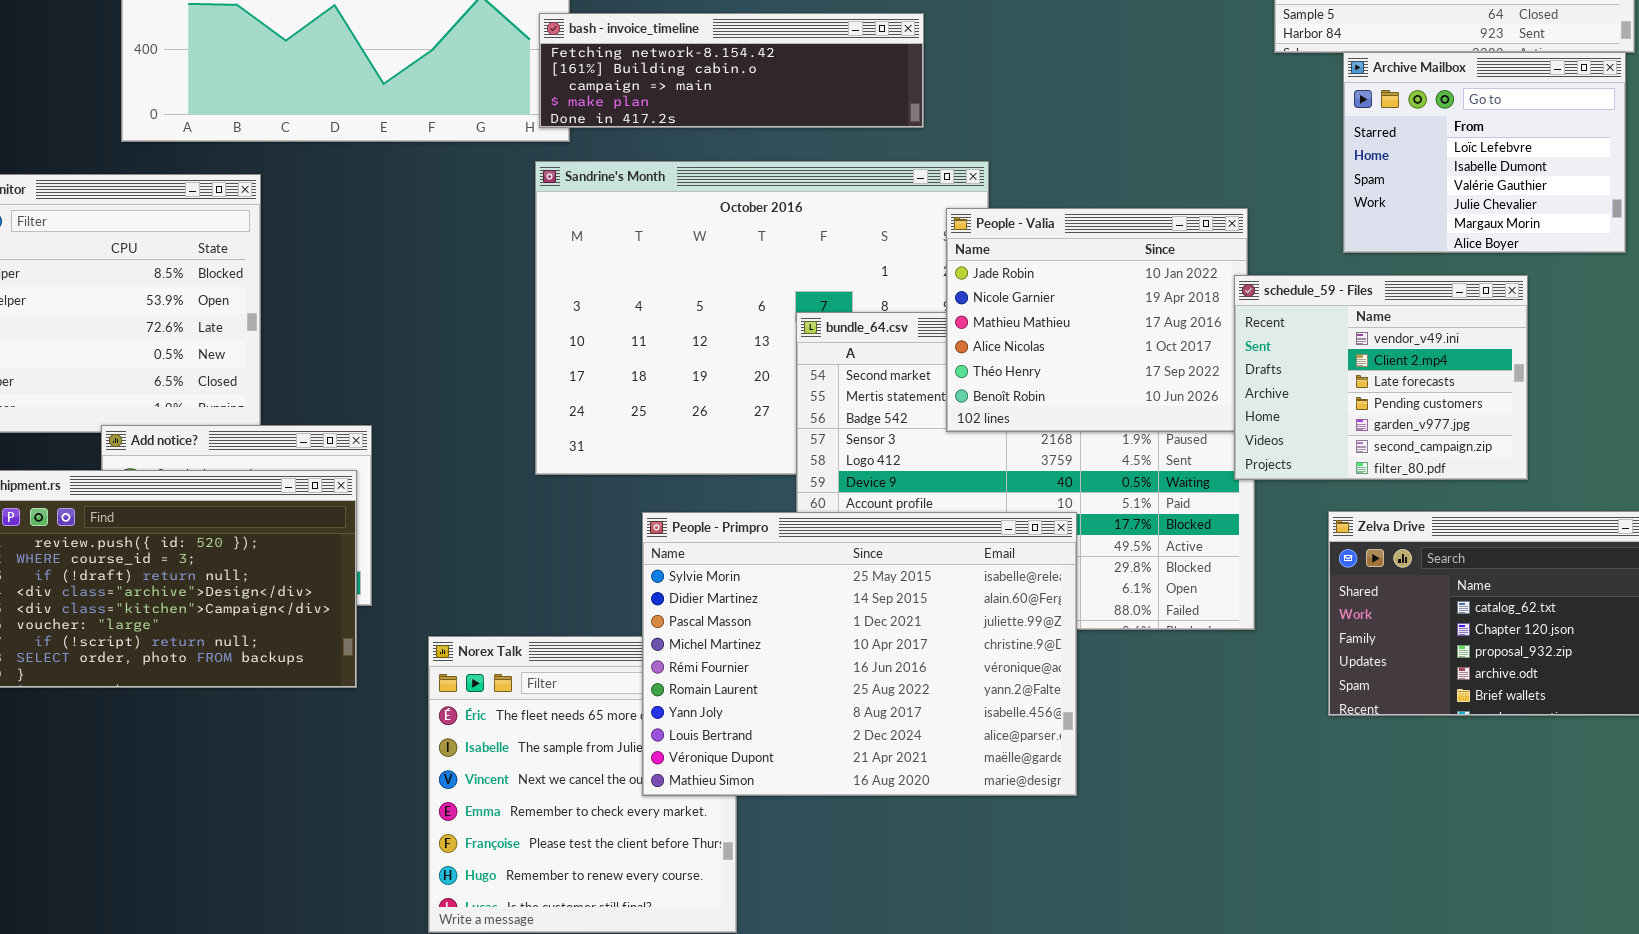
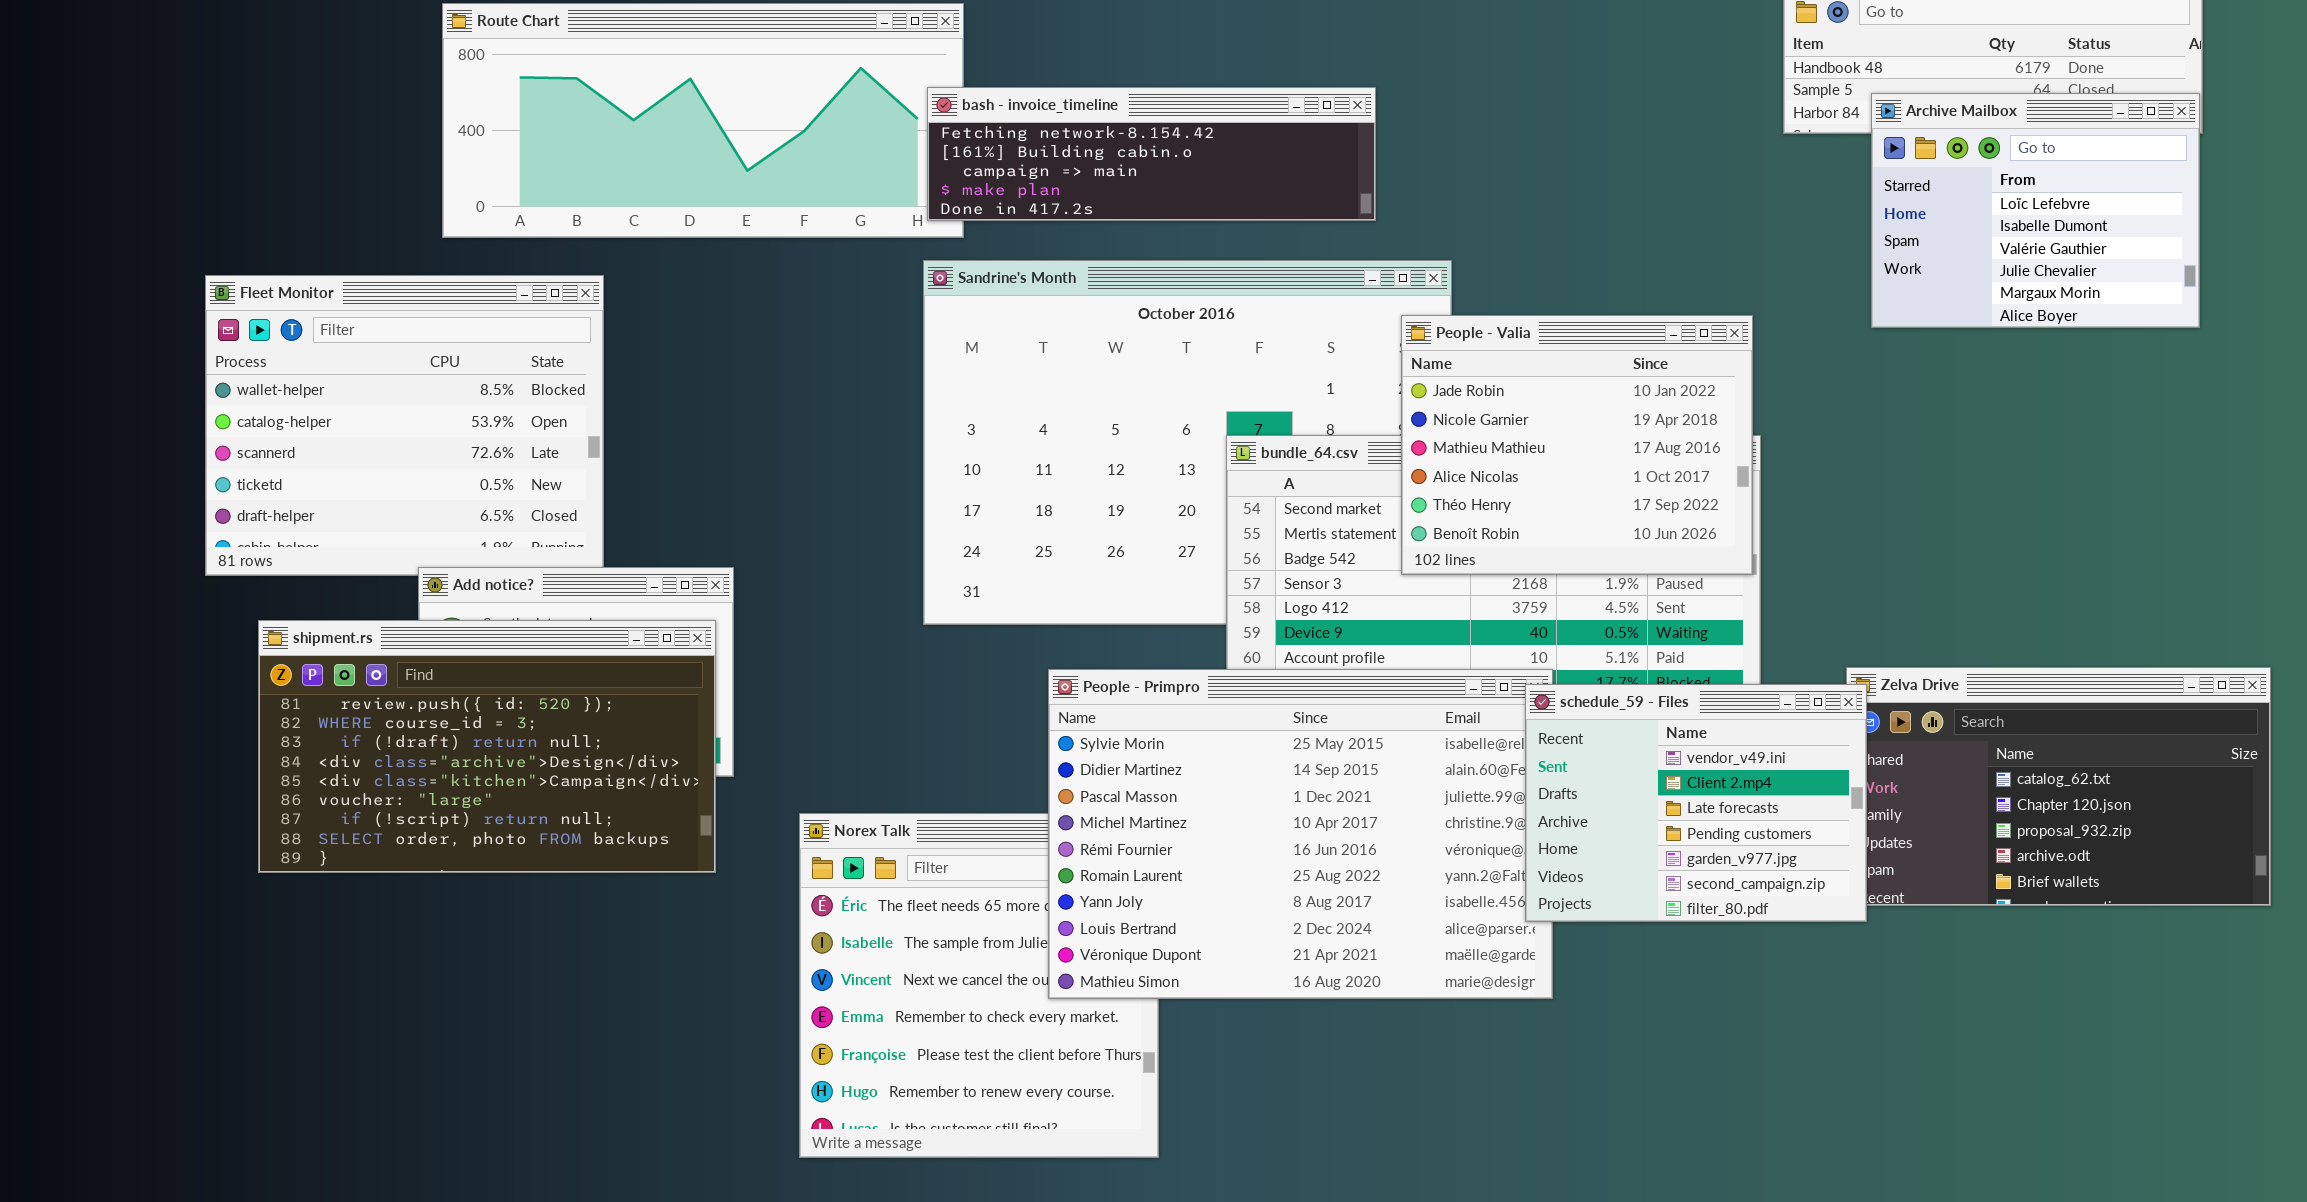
Archive Mailbox: [1343,52,1626,253] -> [1871,93,2200,328], moved
schedule_59 - Files: [1234,275,1528,480] -> [1525,684,1867,922], moved

